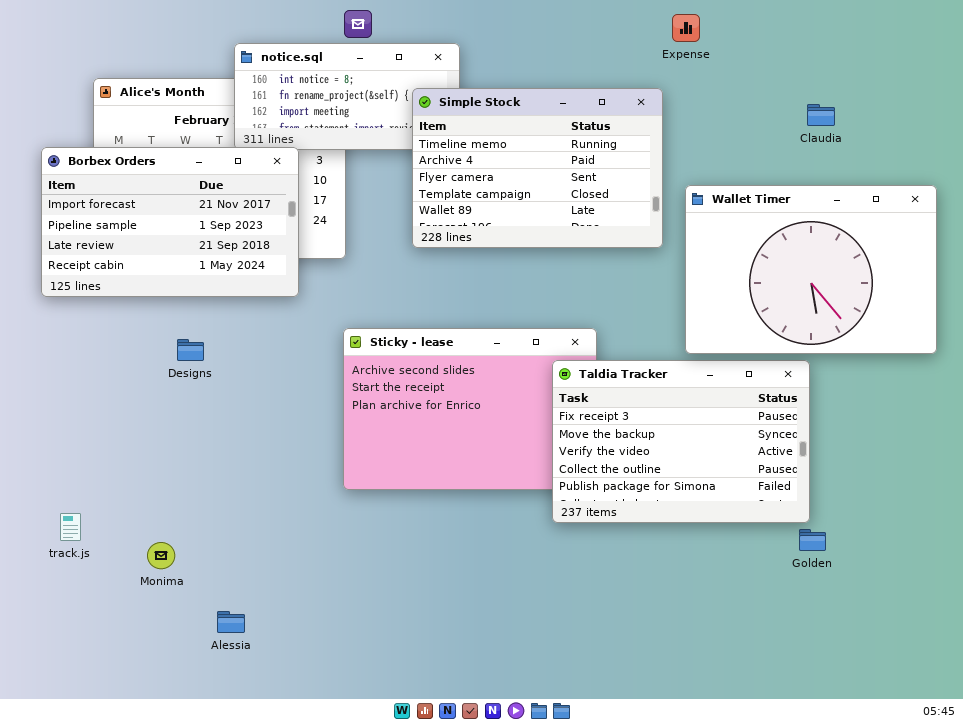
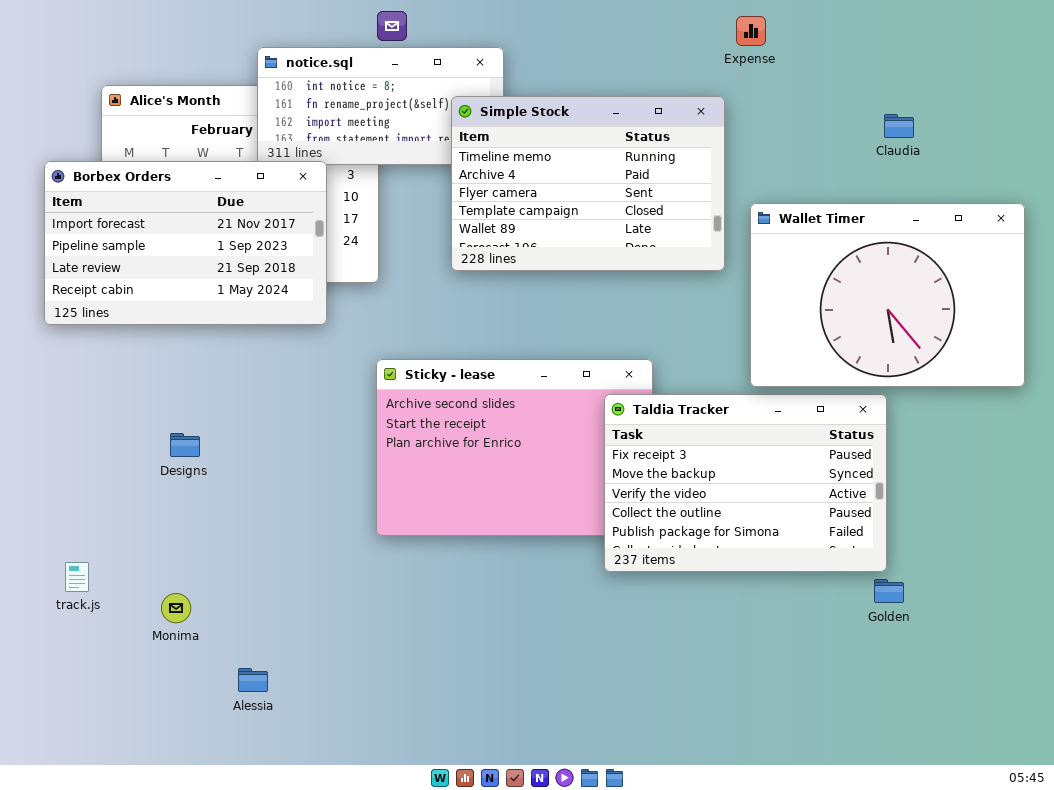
Designs: [177,339,204,361] -> [170,433,200,457], moved

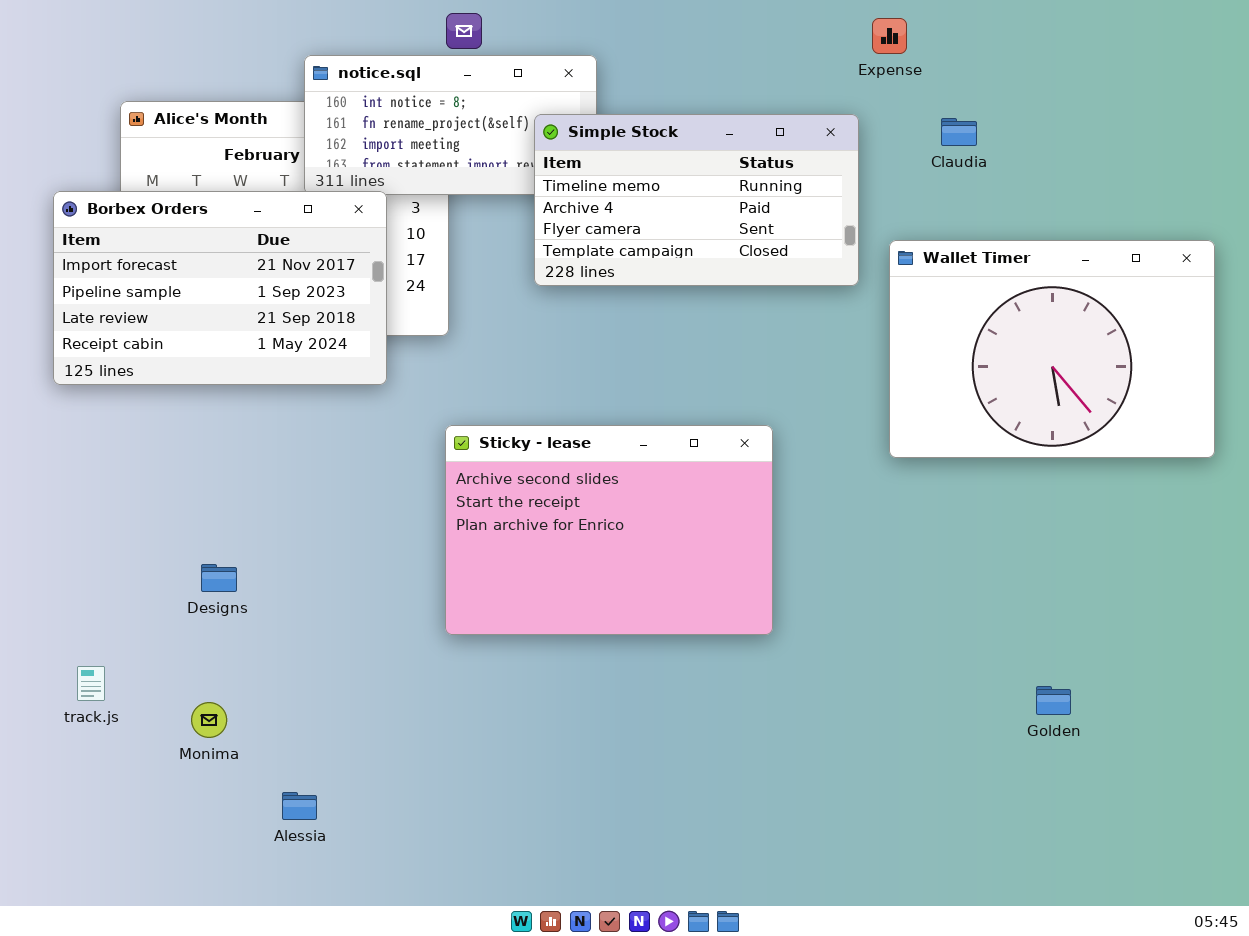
Simple Stock: [451,96,725,271] -> [534,114,859,286], resized
Claudia: [884,114,914,138] -> [941,118,977,146], moved
Taldia Tracker: [604,394,887,572] -> none, closed
Designs: [170,433,200,457] -> [201,564,237,592], moved

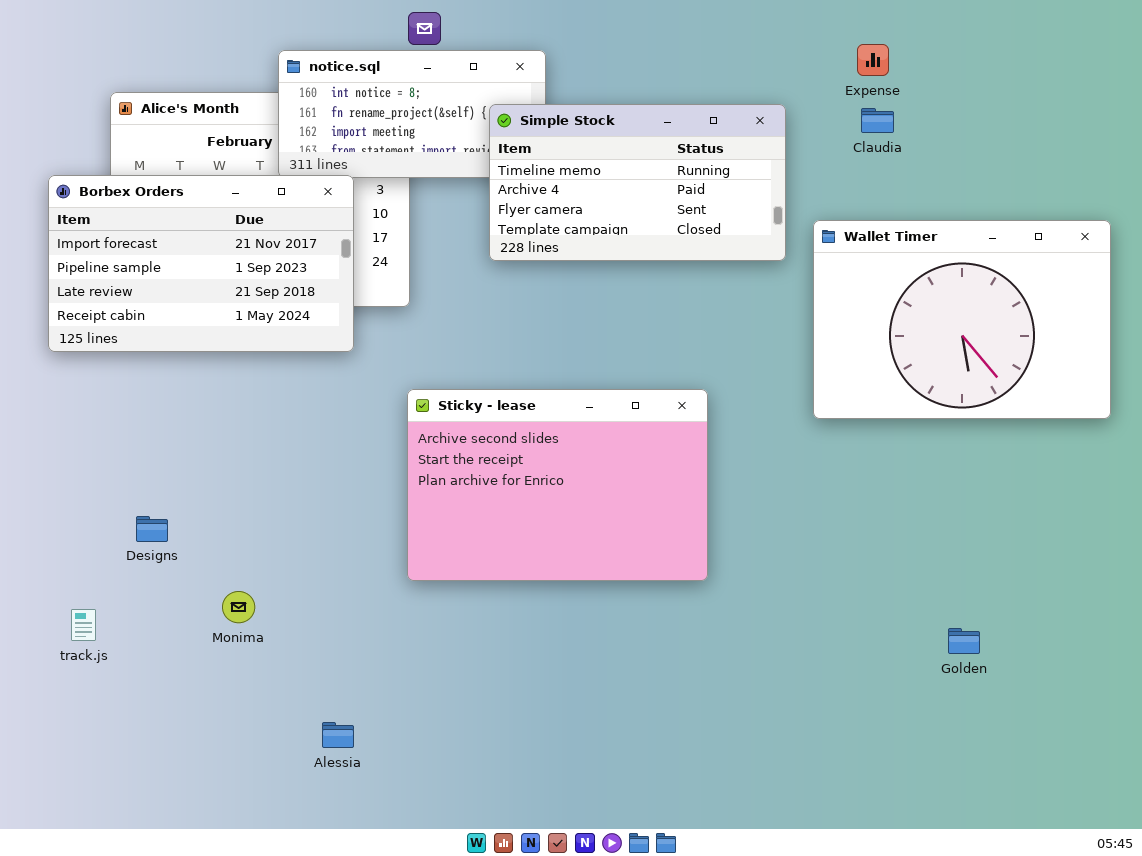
Expense: [872,18,907,54] -> [857,44,889,76], moved
Designs: [201,564,237,592] -> [136,516,168,542], moved
Monima: [191,702,227,738] -> [222,591,255,623], moved
Alessia: [282,792,317,820] -> [322,722,354,748], moved

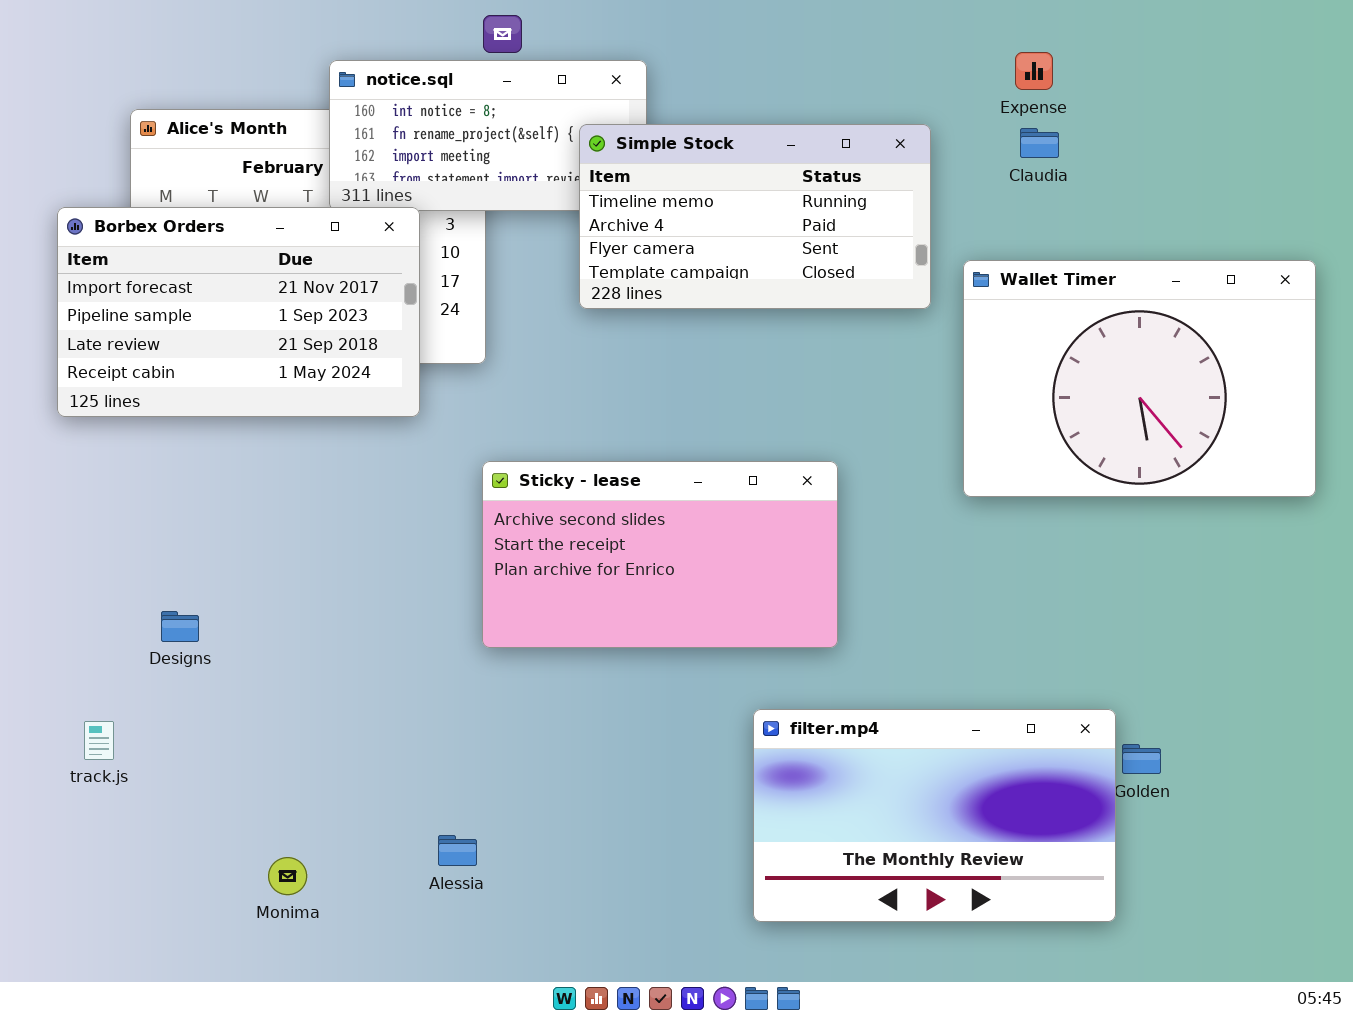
Sticky - lease: [407,389,708,581] -> [482,461,838,648], resized
Monima: [222,591,255,623] -> [268,857,307,895], moved
filter.mp4: none -> [753,709,1116,922], opened
Alessia: [322,722,354,748] -> [438,835,477,866], moved

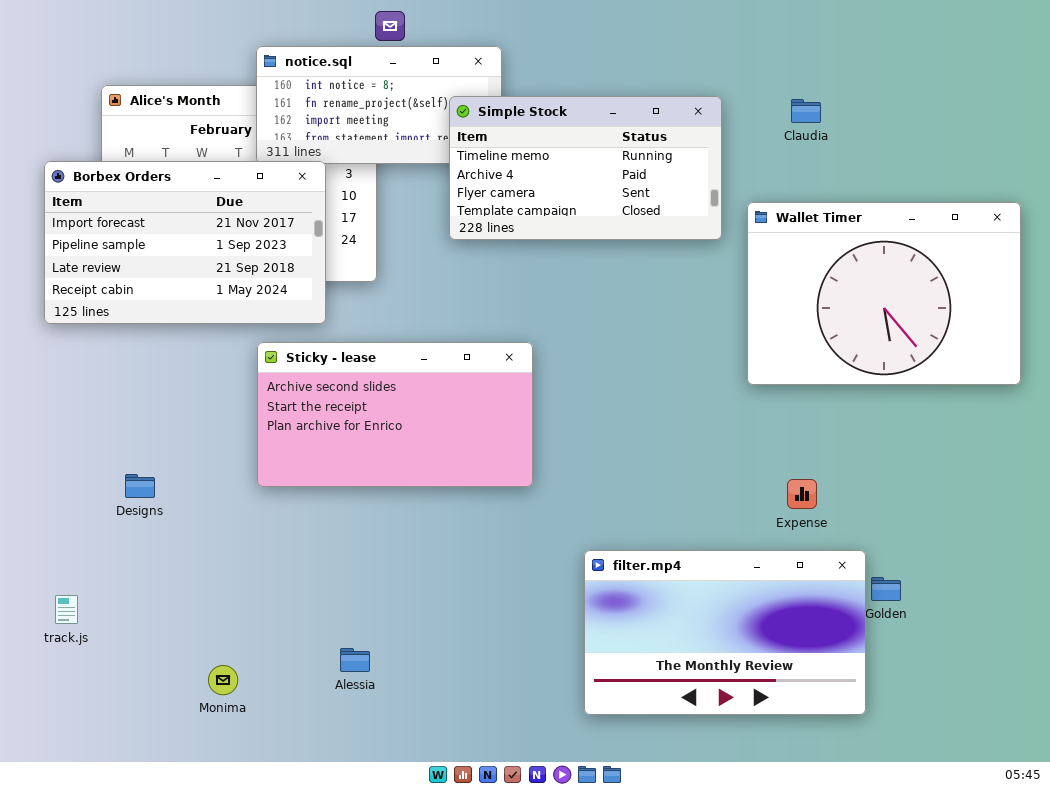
Expense: [1015,52,1053,90] -> [787,479,817,509], moved
Sticky - lease: [482,461,838,648] -> [257,342,533,487], moved
track.js: [84,721,114,760] -> [55,595,78,624], moved

